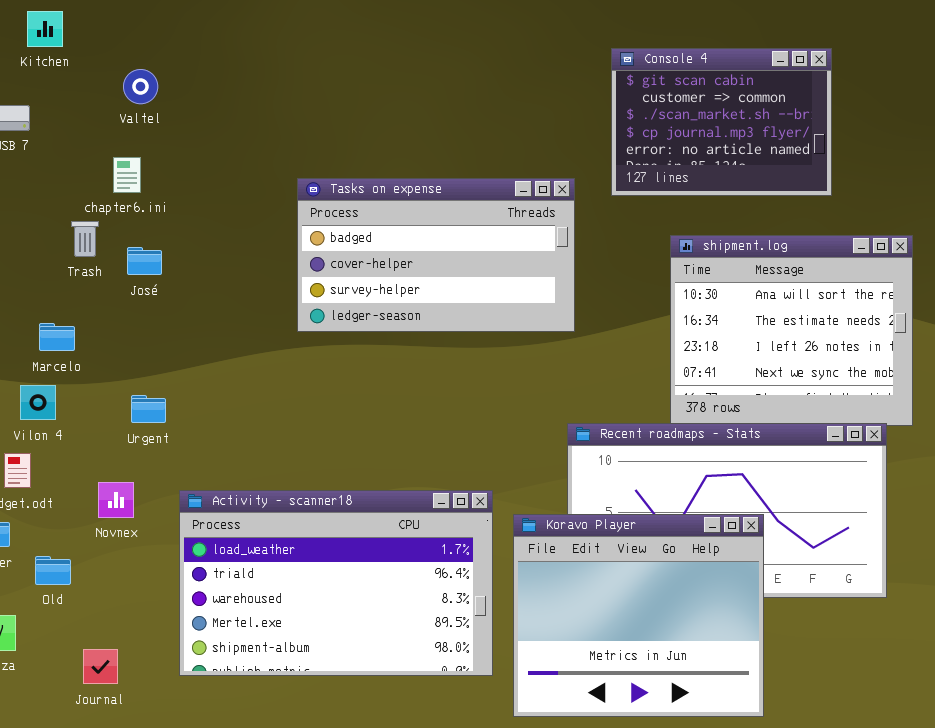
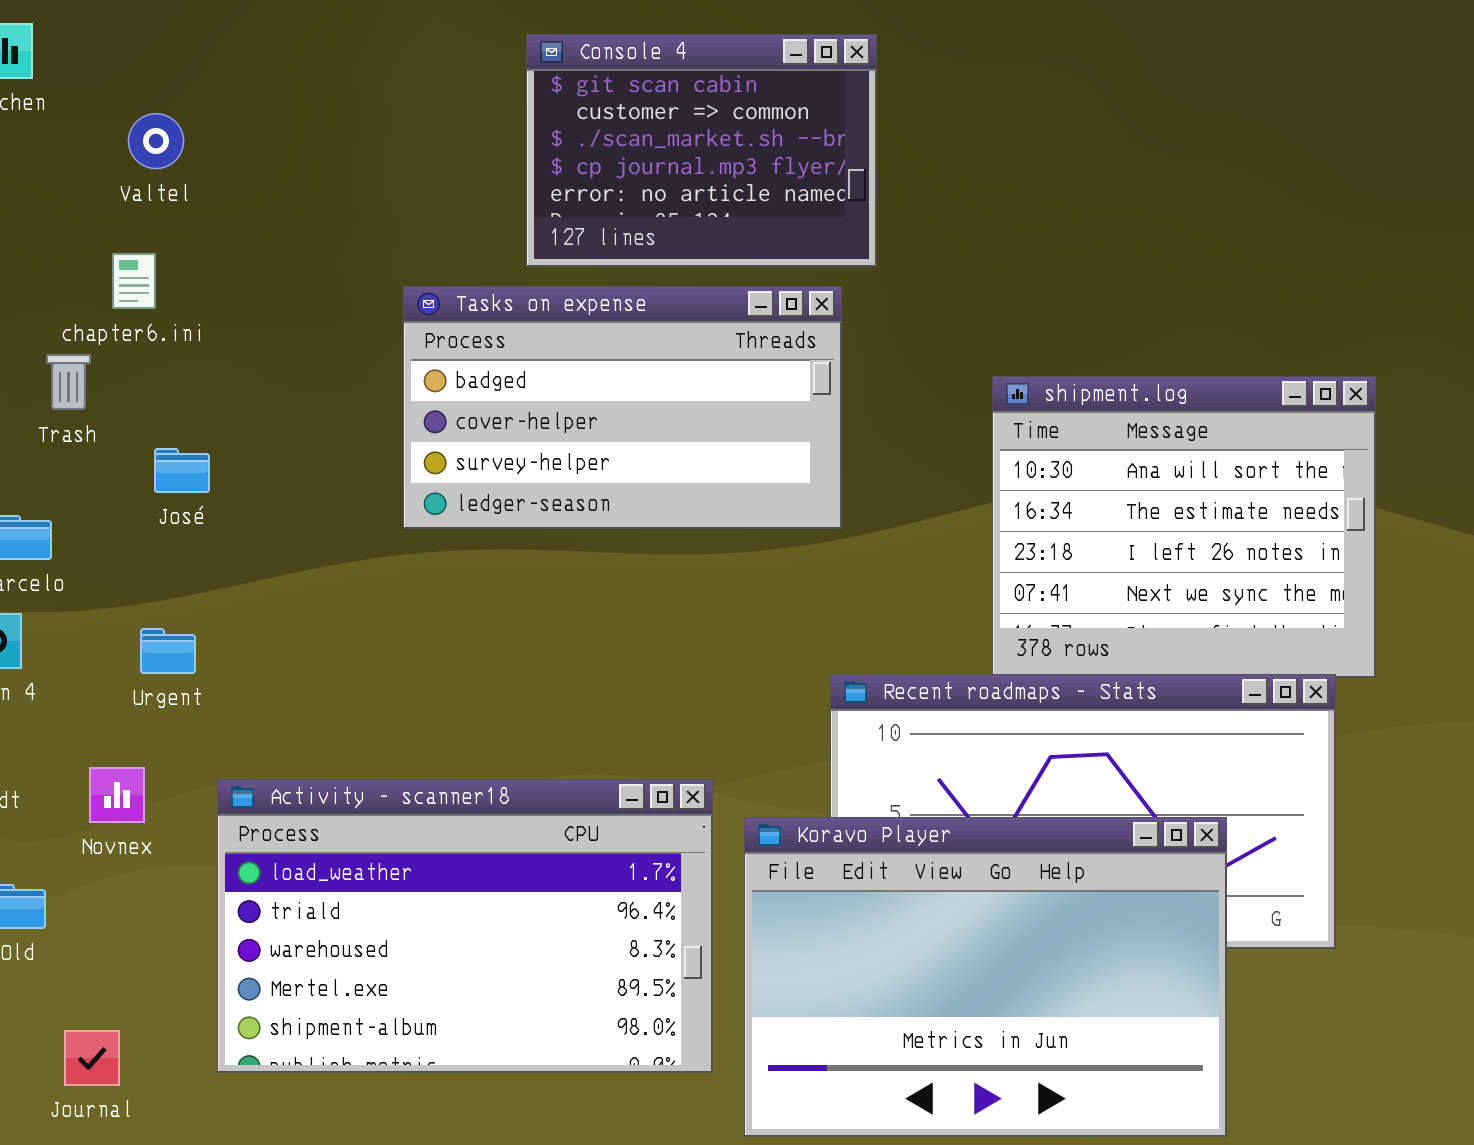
Console 4: [611,48,832,196] -> [526,34,877,267], moved
José: [127,247,162,275] -> [154,448,210,493], moved
Koravo Player: [513,514,764,717] -> [744,817,1227,1137], resized

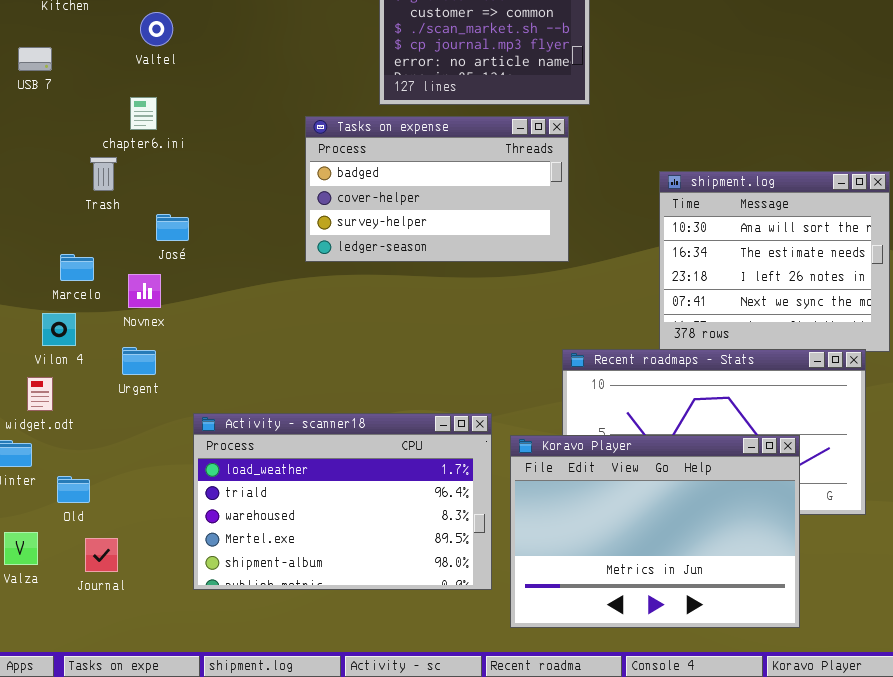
Urgent: [140,628,196,674] -> [122,347,156,375], moved
Novnex: [89,767,145,823] -> [128,274,161,308], moved
Journal: [64,1030,120,1086] -> [85,538,118,572], moved

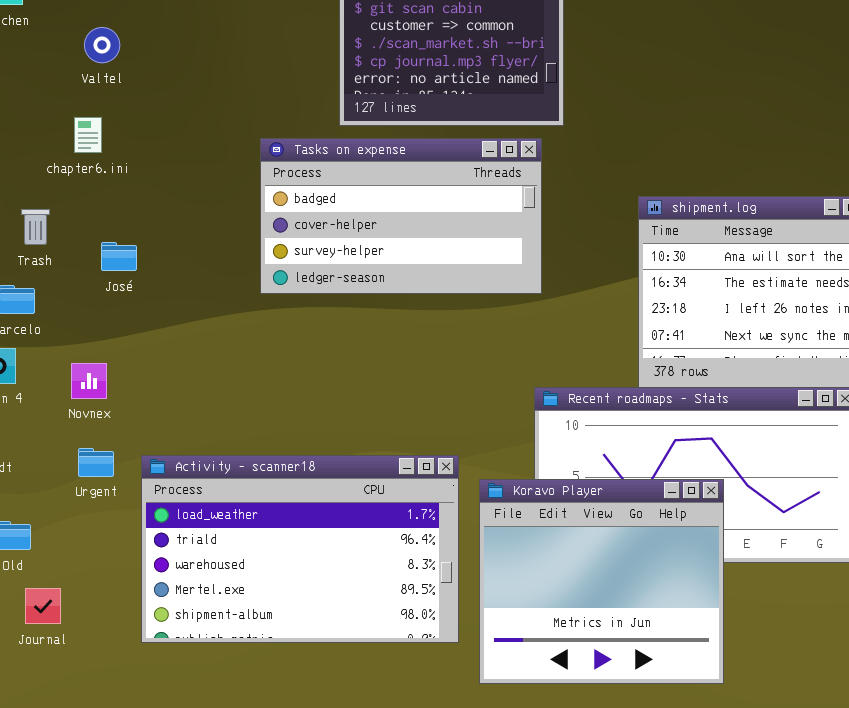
Trash: [90,157,117,191] -> [21,209,50,245], moved
Novnex: [128,274,161,308] -> [71,363,107,399], moved
Urgent: [122,347,156,375] -> [78,448,114,477], moved
Koravo Player: [510,435,800,628] -> [479,479,724,684], resized

